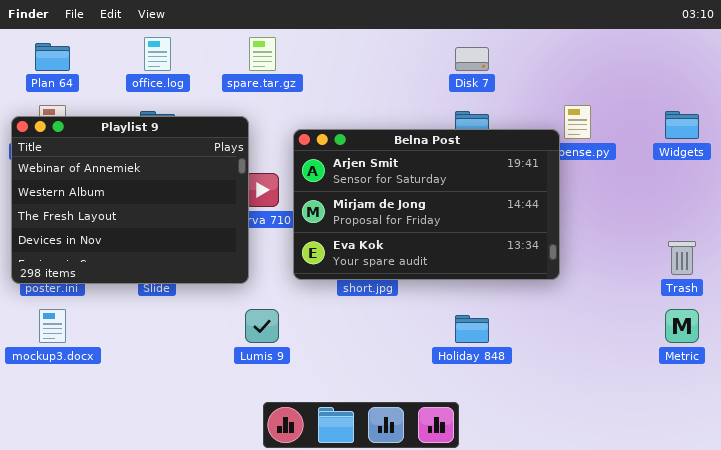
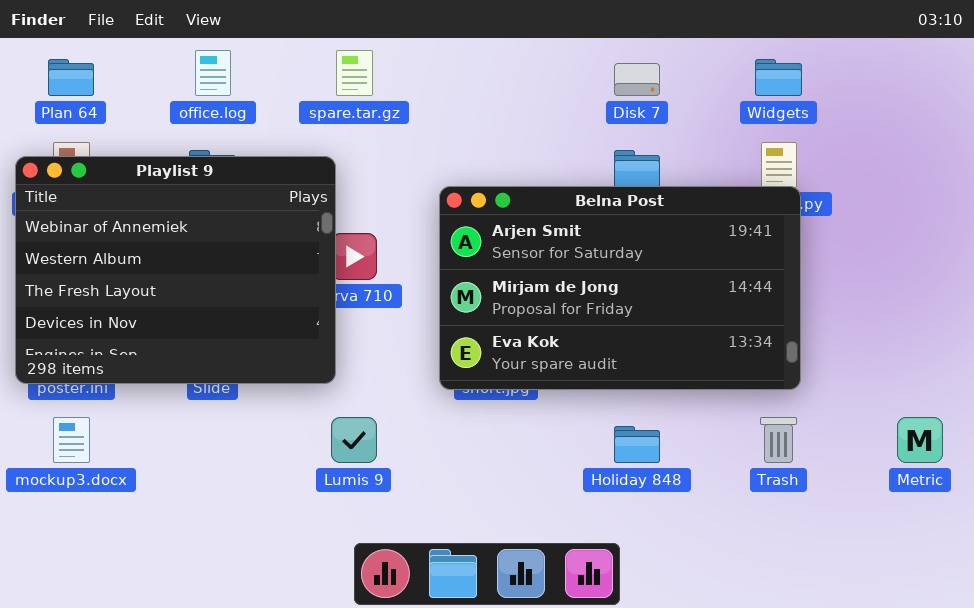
Widgets: [665,111,699,139] -> [755,59,802,96], moved
Belna Post: [293,129,560,280] -> [439,186,801,390], moved
Trash: [668,241,696,275] -> [760,417,797,463], moved

